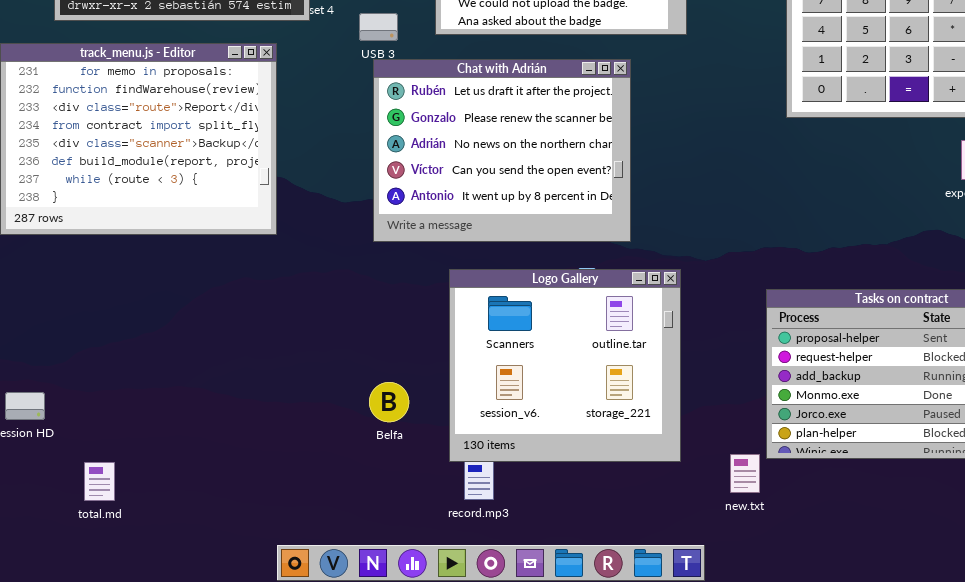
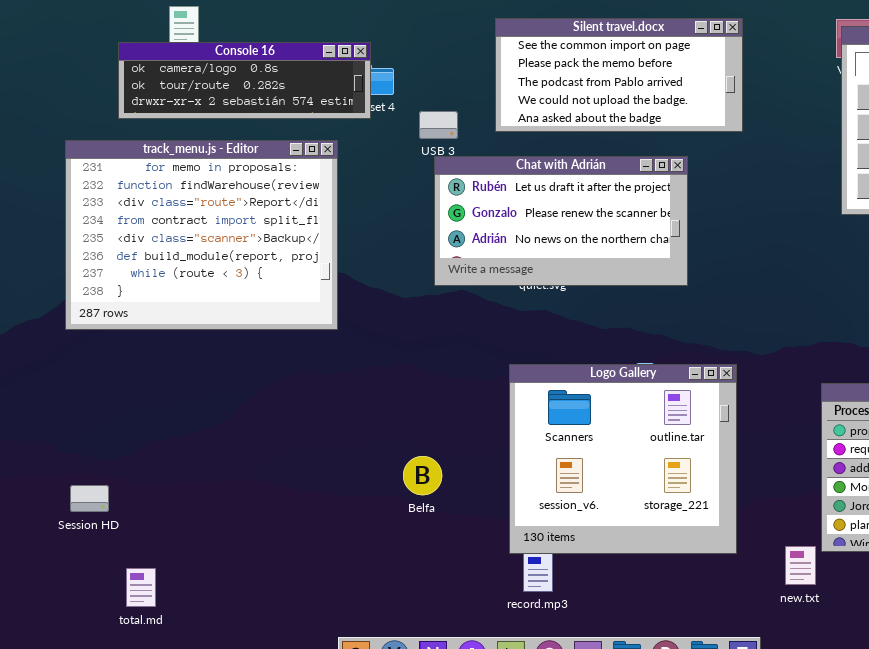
Chat with Adrián: [373,59,631,242] -> [434,156,688,286], resized
Belfa: [369,382,409,422] -> [403,456,442,495], moved
total.md: [84,462,115,501] -> [126,568,156,607], moved

